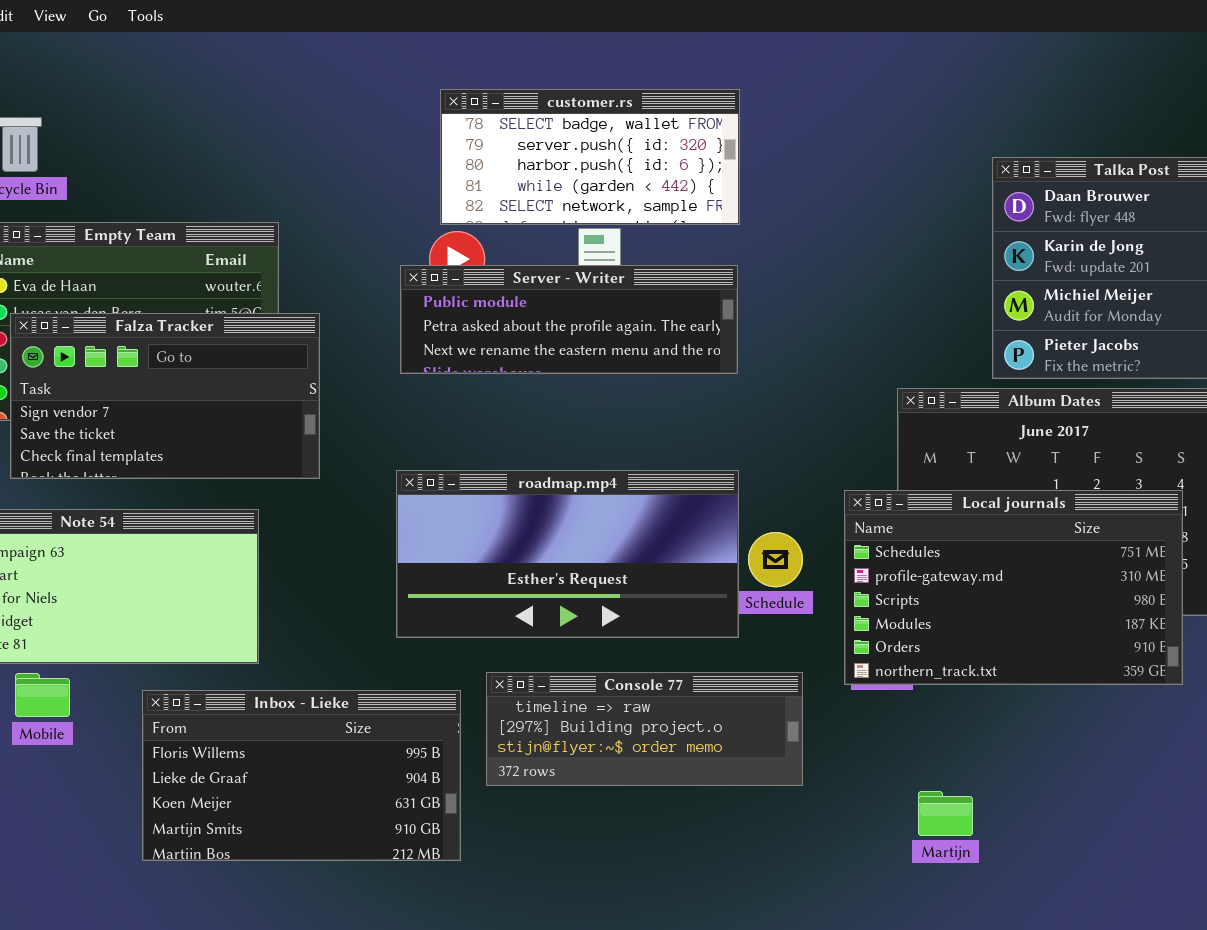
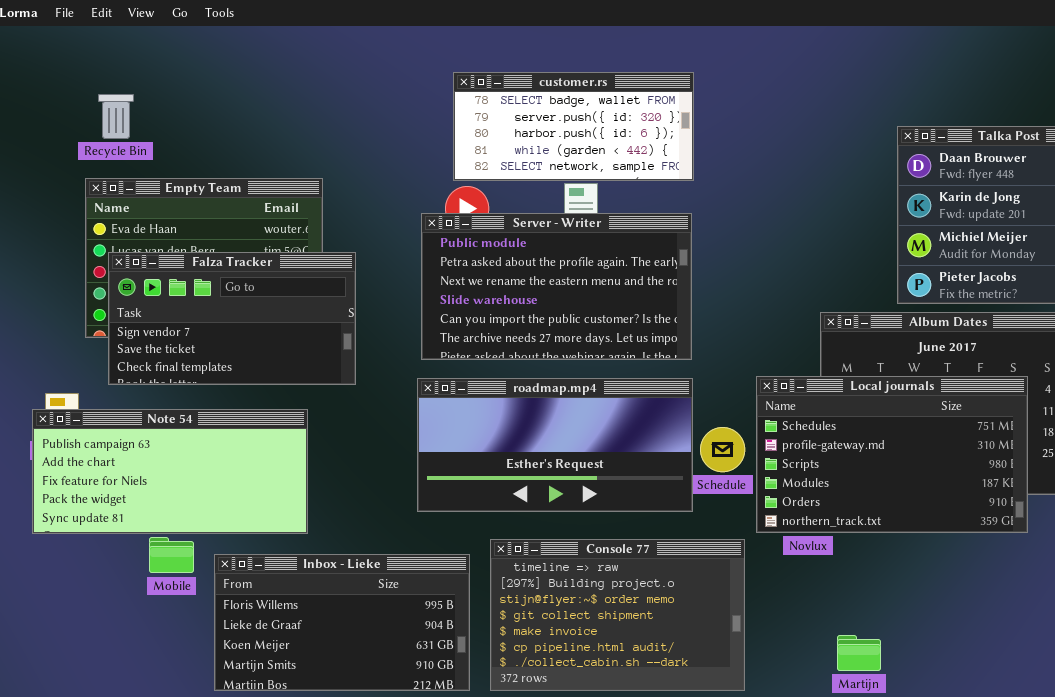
Server - Writer: [400,265,738,374] -> [421,213,692,360], resized
Local journals: [844,490,1183,685] -> [756,376,1028,533], moved
Console 77: [486,672,803,786] -> [490,539,745,691], resized
Mobile: [15,673,70,717] -> [149,537,194,573], moved

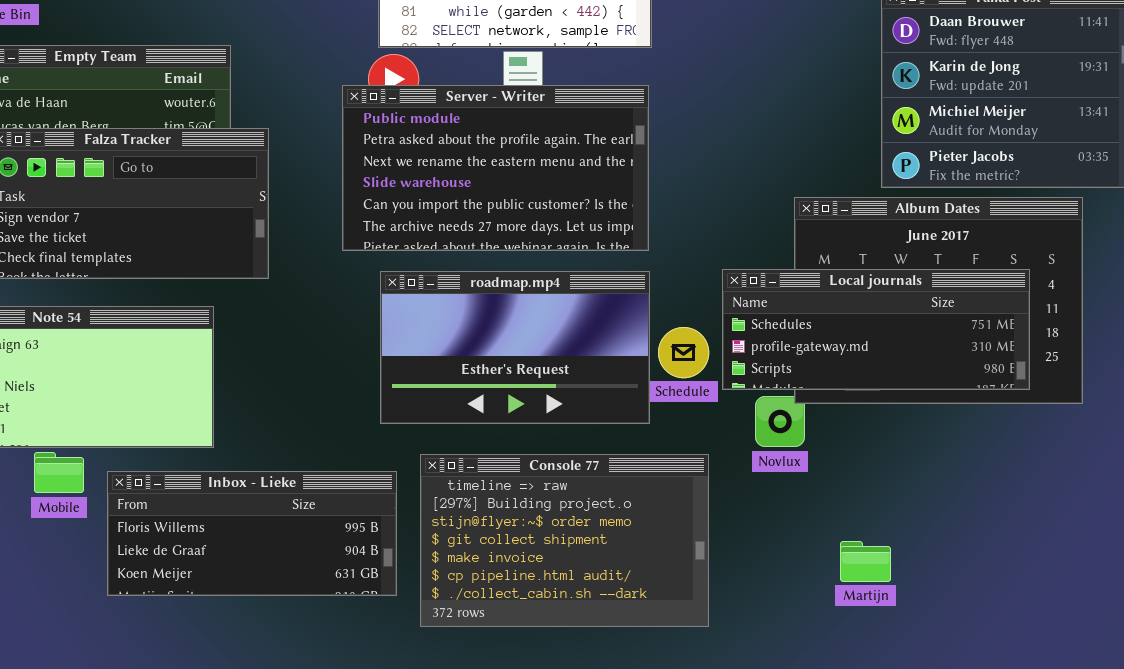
Local journals: [756,376,1028,533] -> [722,269,1030,390], resized
roadmap.mp4: [417,378,693,512] -> [380,271,650,424], resized
Inbox - Lieke: [214,554,470,691] -> [107,471,397,596], resized
Martijn: [837,635,881,671] -> [840,541,891,582], moved

